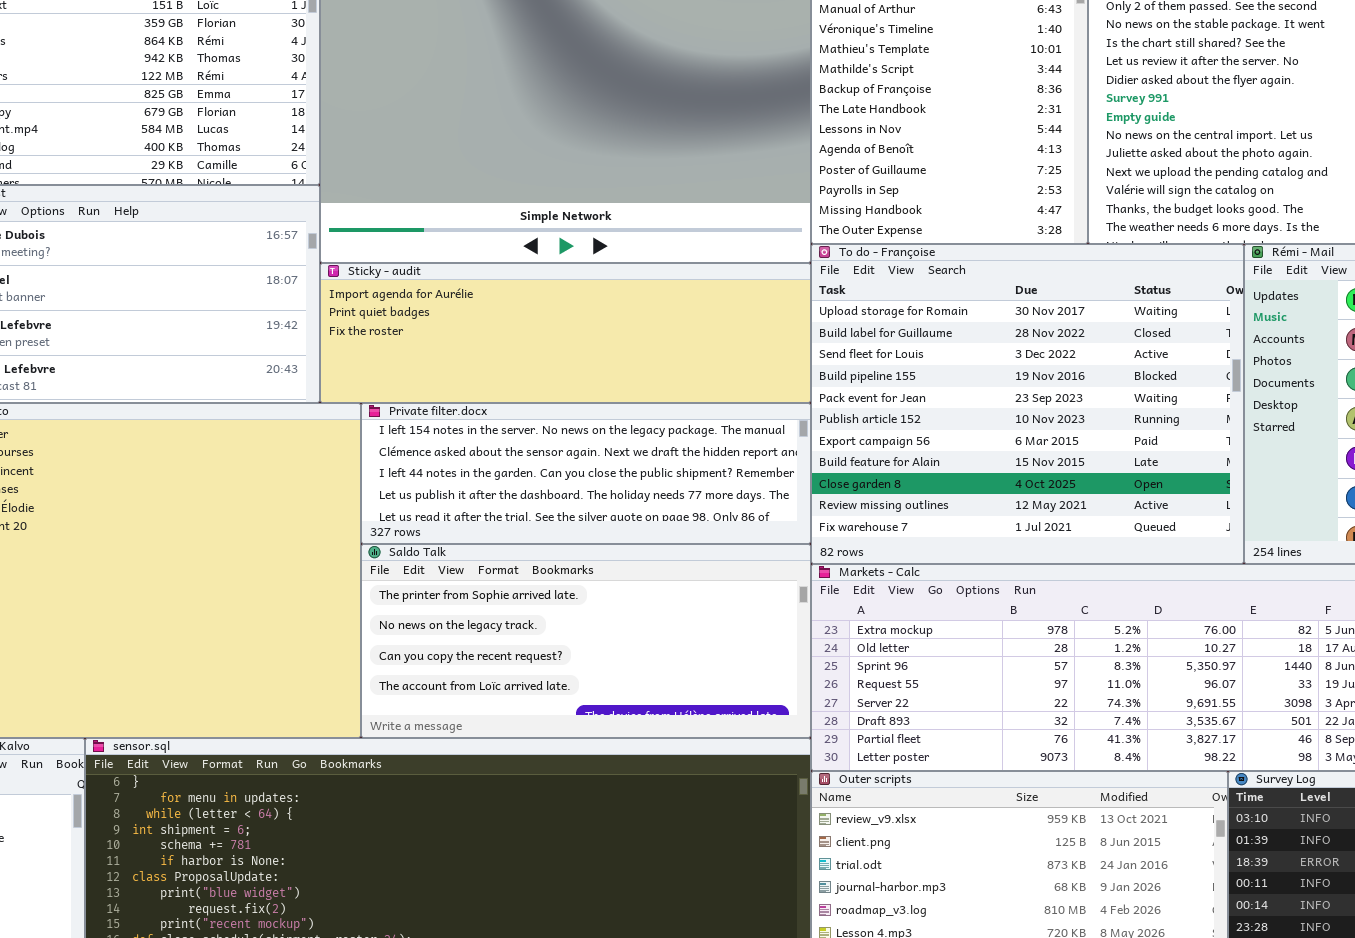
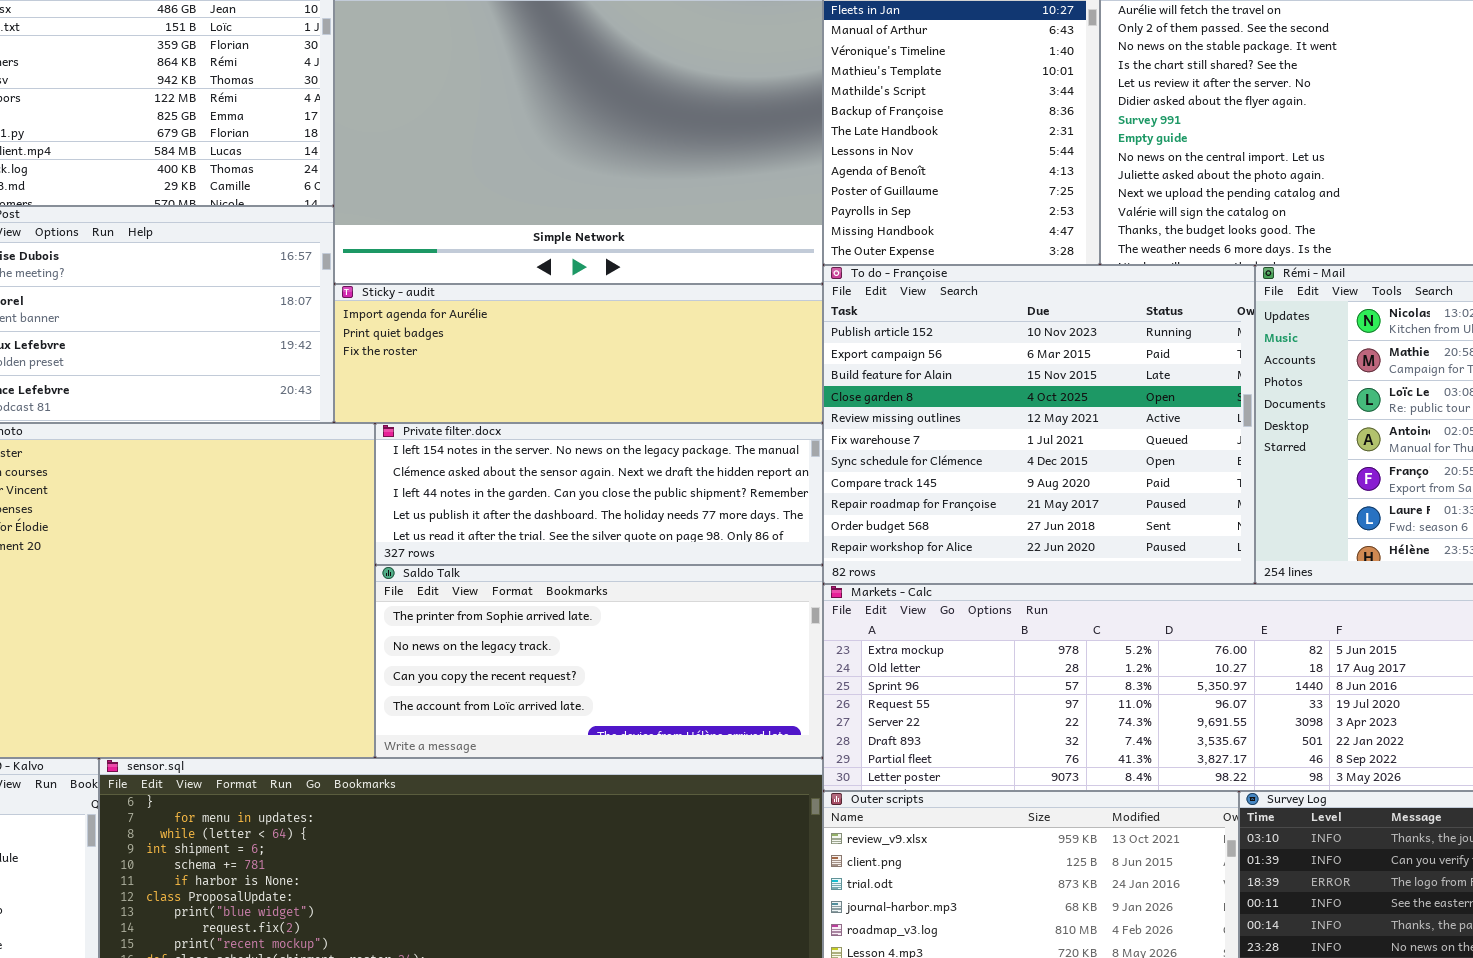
To do - Françoise: [811,244,1244,564] -> [823,265,1255,584], scrolled down 5 rows

